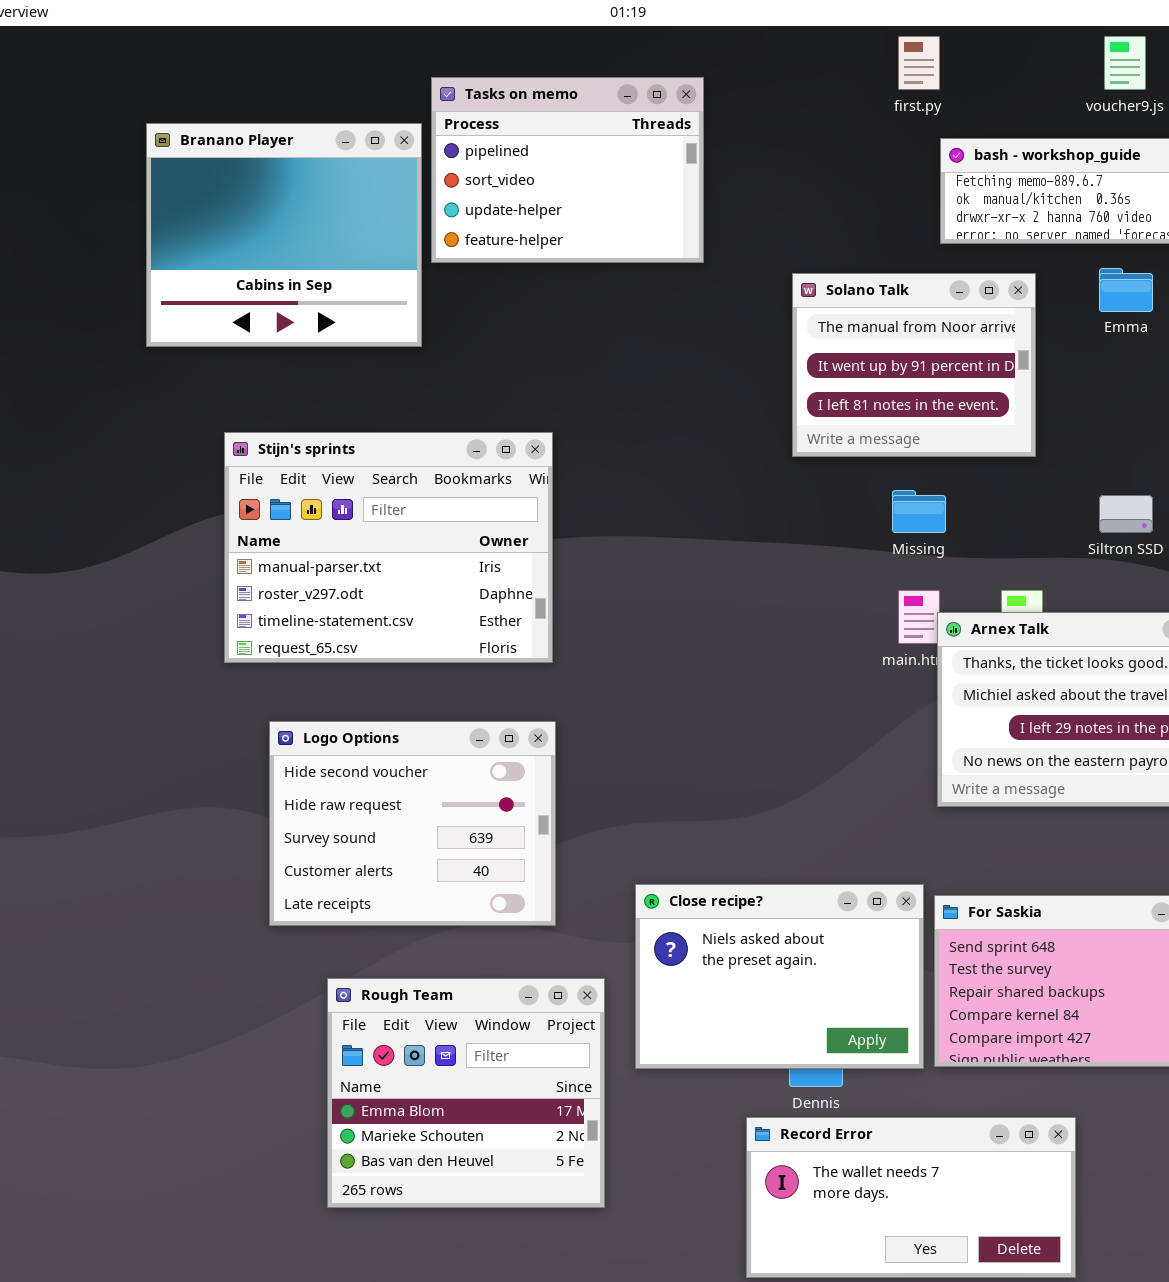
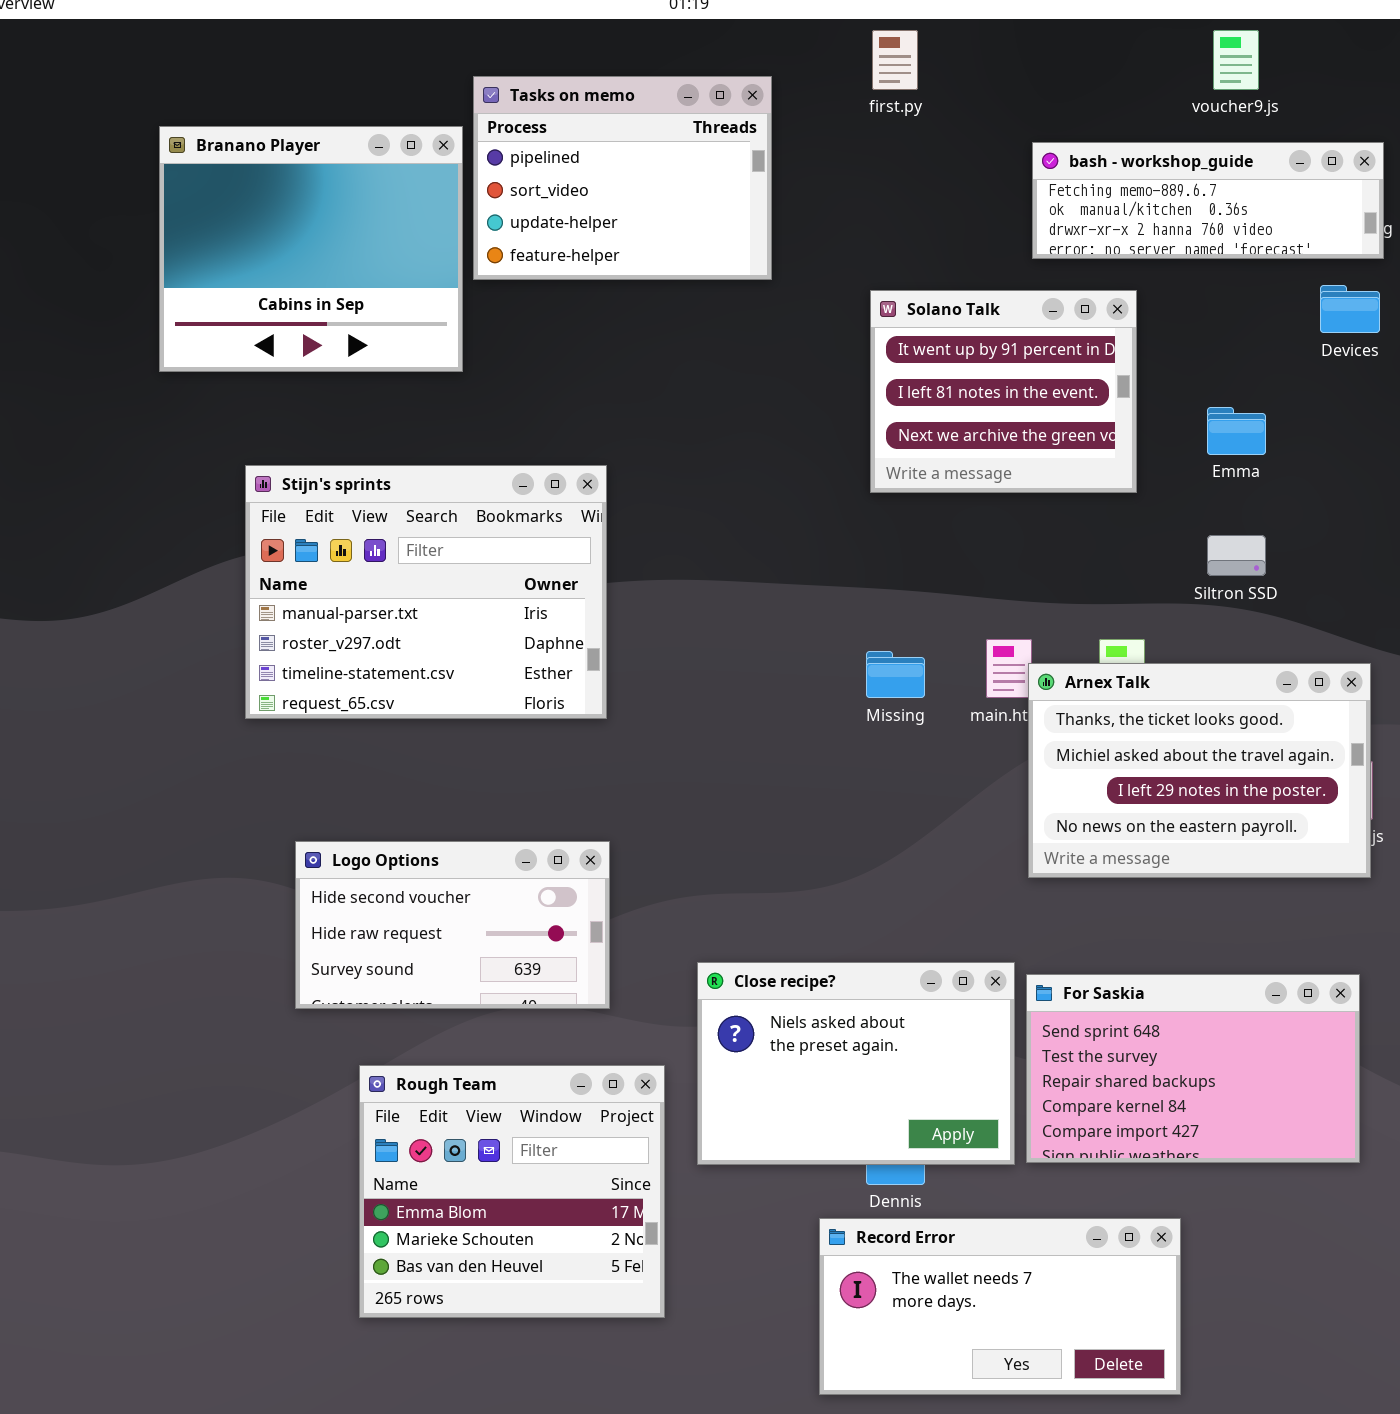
first.py: [898,36,940,90] -> [872,30,918,90], moved
Emma: [1099,268,1153,312] -> [1207,407,1266,455], moved
Solano Talk: [792,273,1036,457] -> [870,290,1137,493], scrolled down 1 row
Missing: [892,490,946,533] -> [866,651,925,698], moved
Logo Options: [269,721,556,926] -> [295,841,610,1009], resized

